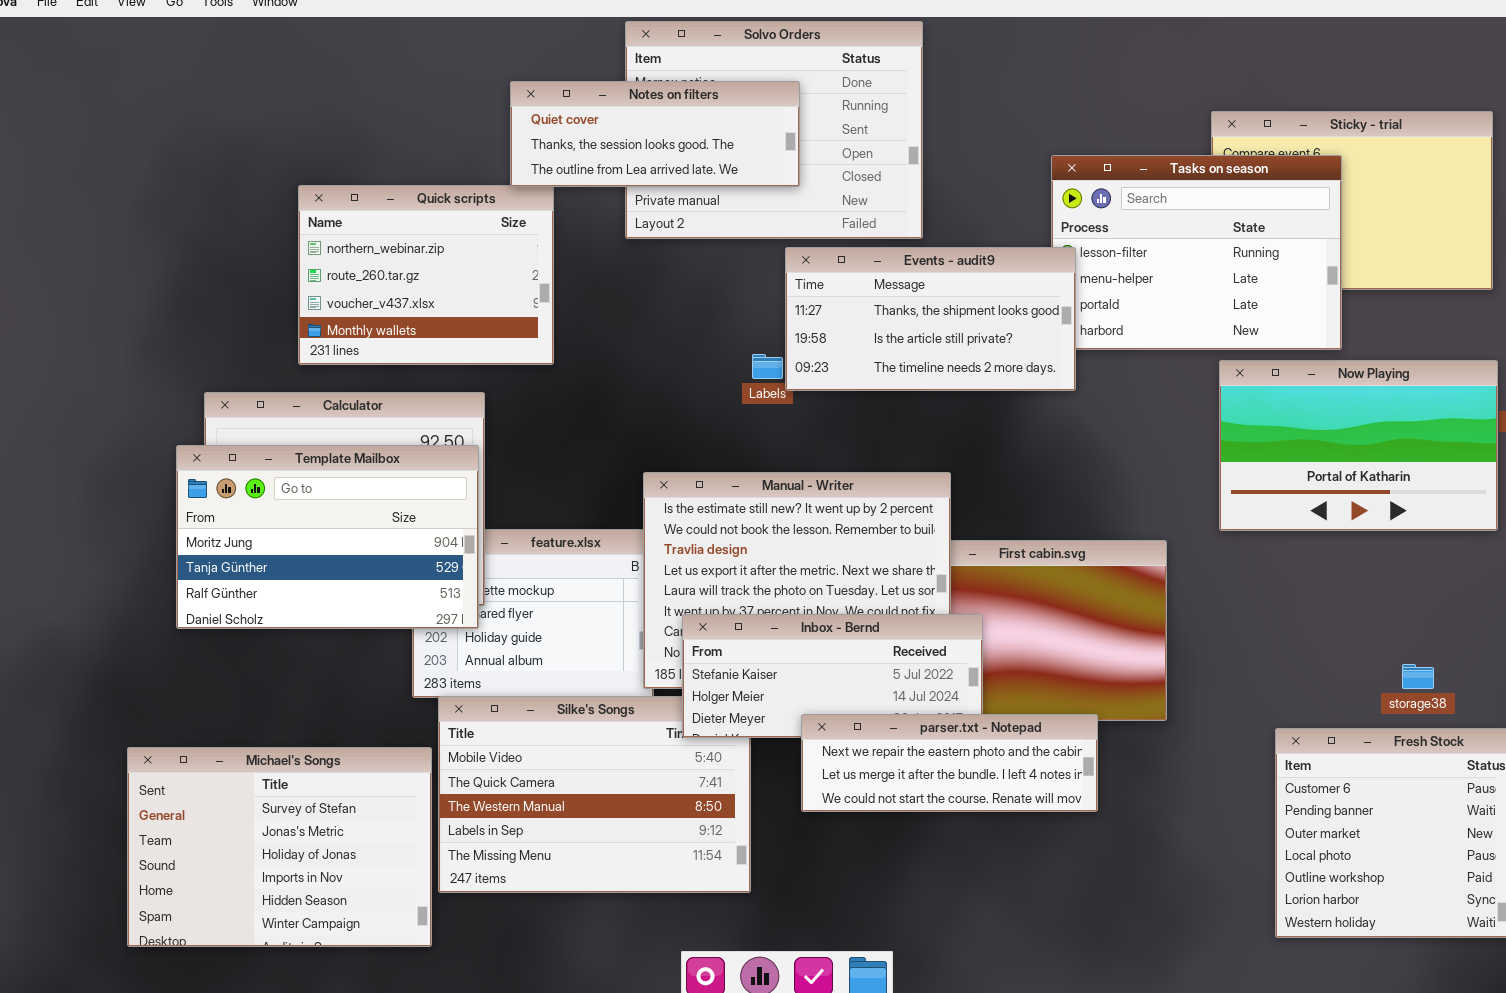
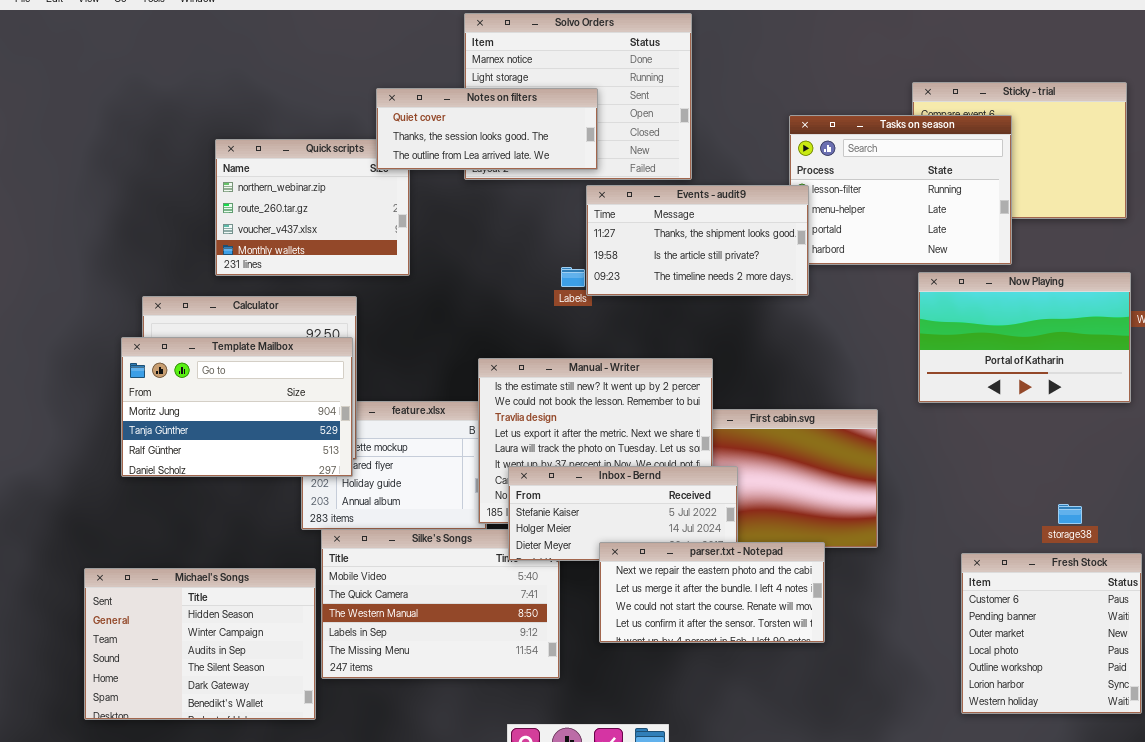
Notes on filters: [510,81,800,187] -> [376,88,598,170], moved
parser.txt - Notepad: [801,714,1098,812] -> [599,542,825,643], resized
Michael's Songs: [127,747,432,947] -> [84,568,316,720], scrolled down 4 rows

